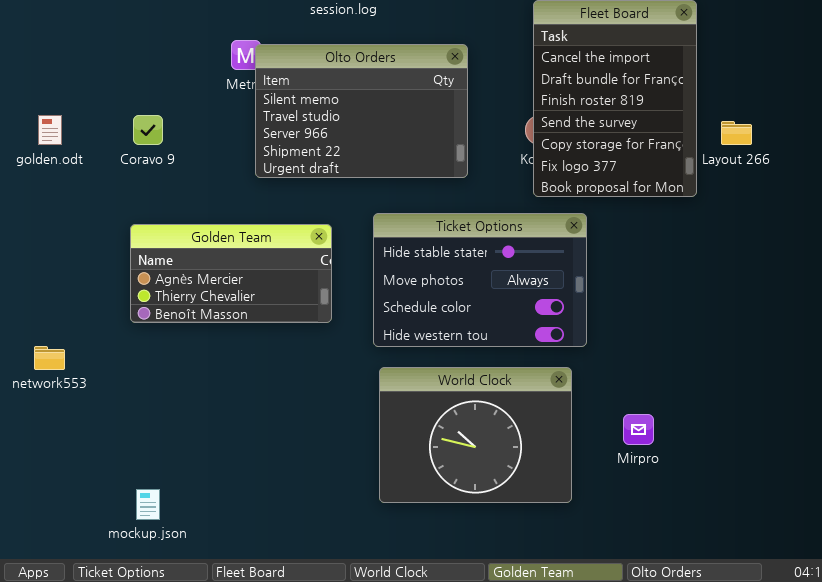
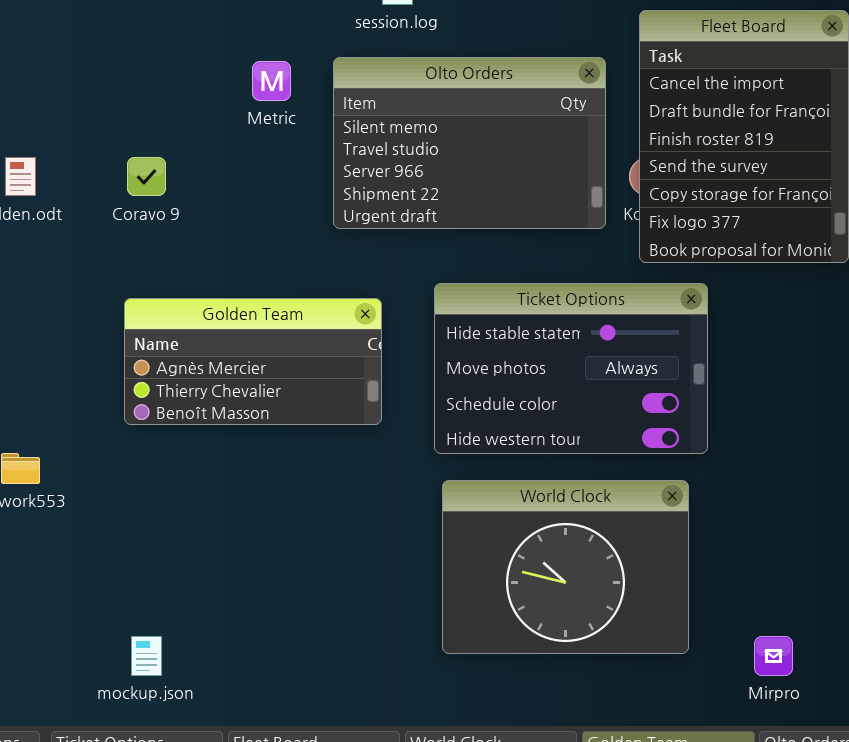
Olto Orders: [255,44,468,178] -> [333,57,606,229], moved
Mirpro: [623,414,654,445] -> [754,636,793,676], moved

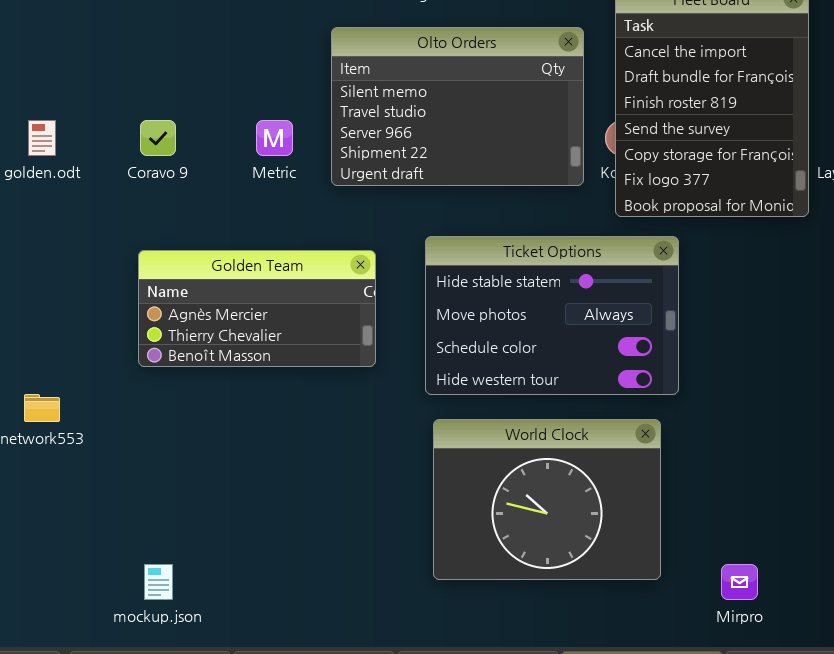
Metric: [252,61,291,101] -> [256,120,293,156], moved

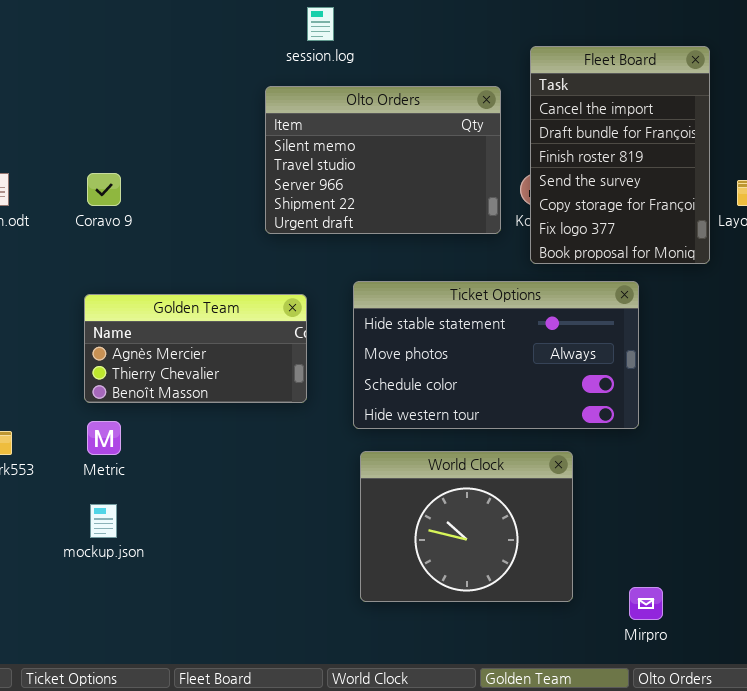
Metric: [256,120,293,156] -> [87,421,121,455], moved
Ticket Options: [425,236,679,395] -> [353,281,639,429], resized
mockup.json: [144,564,173,600] -> [90,504,117,538], moved

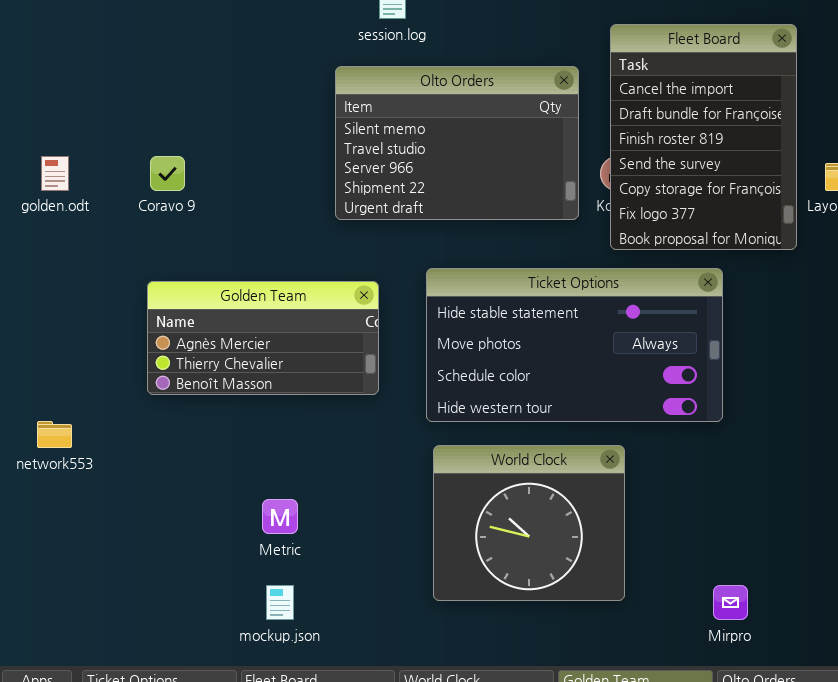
Metric: [87,421,121,455] -> [262,499,298,534], moved
World Clock: [360,451,573,602] -> [433,445,625,601], resized
mockup.json: [90,504,117,538] -> [266,585,294,620], moved

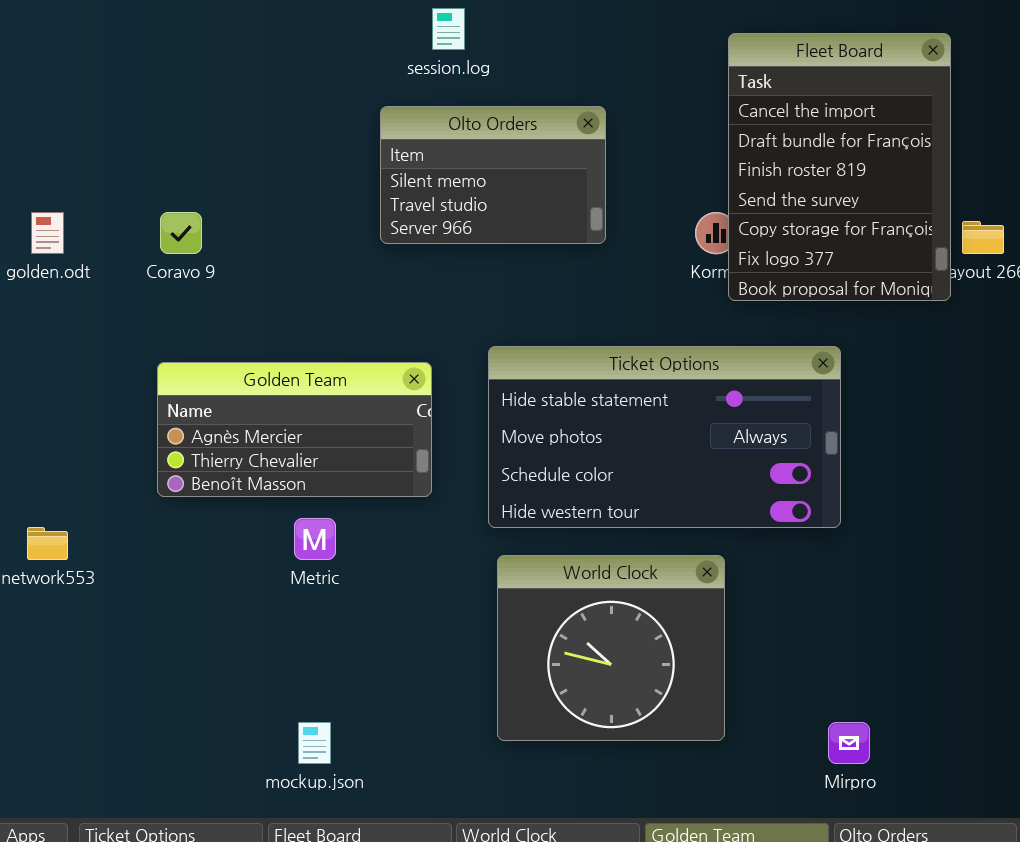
Fleet Board: [610,24,797,250] -> [728,33,951,301], moved
Olto Orders: [335,66,579,220] -> [380,106,606,244], resized
Metric: [262,499,298,534] -> [294,518,336,560], moved

